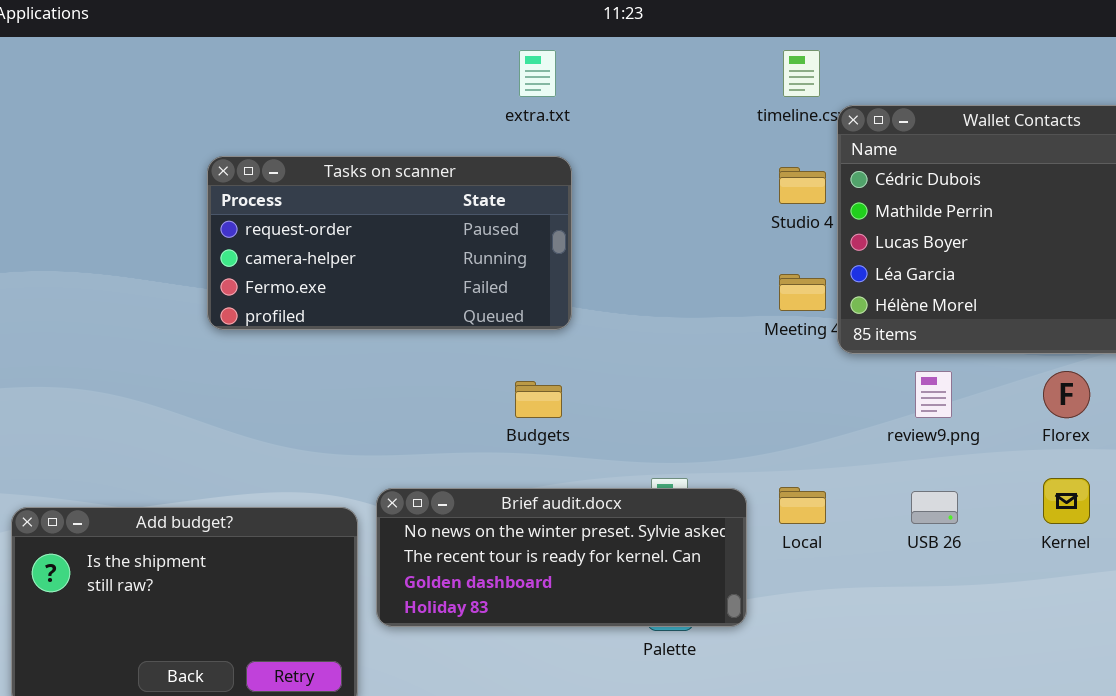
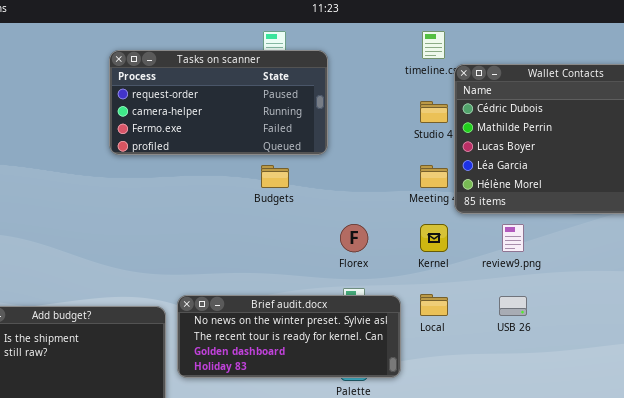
Tasks on scanner: [207,156,572,330] -> [109,50,328,155], moved
Florex: [1043,371,1090,418] -> [340,224,368,252], moved
Budgets: [515,381,562,418] -> [261,165,289,188], moved
Kernel: [1043,478,1090,524] -> [420,224,448,252], moved

